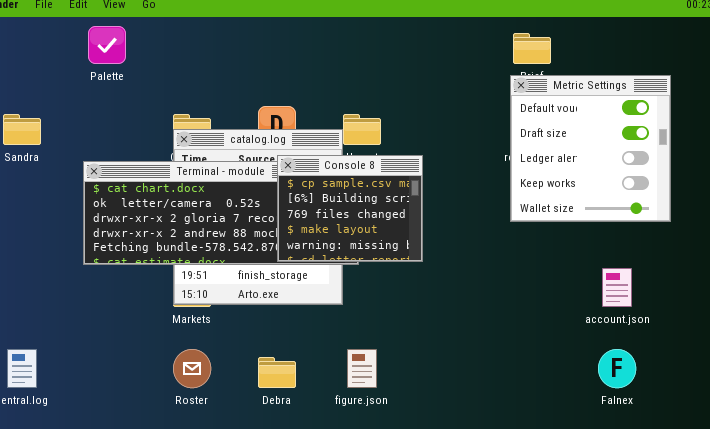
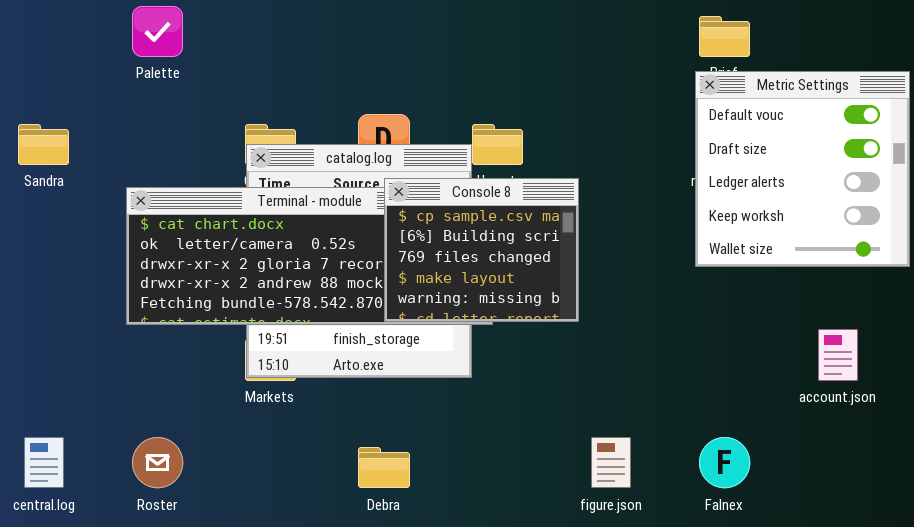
Roster: [173,349,211,388] -> [132,437,183,488], moved
figure.json: [347,349,377,388] -> [591,437,631,488], moved
Falnex: [598,349,636,388] -> [699,437,750,488], moved

